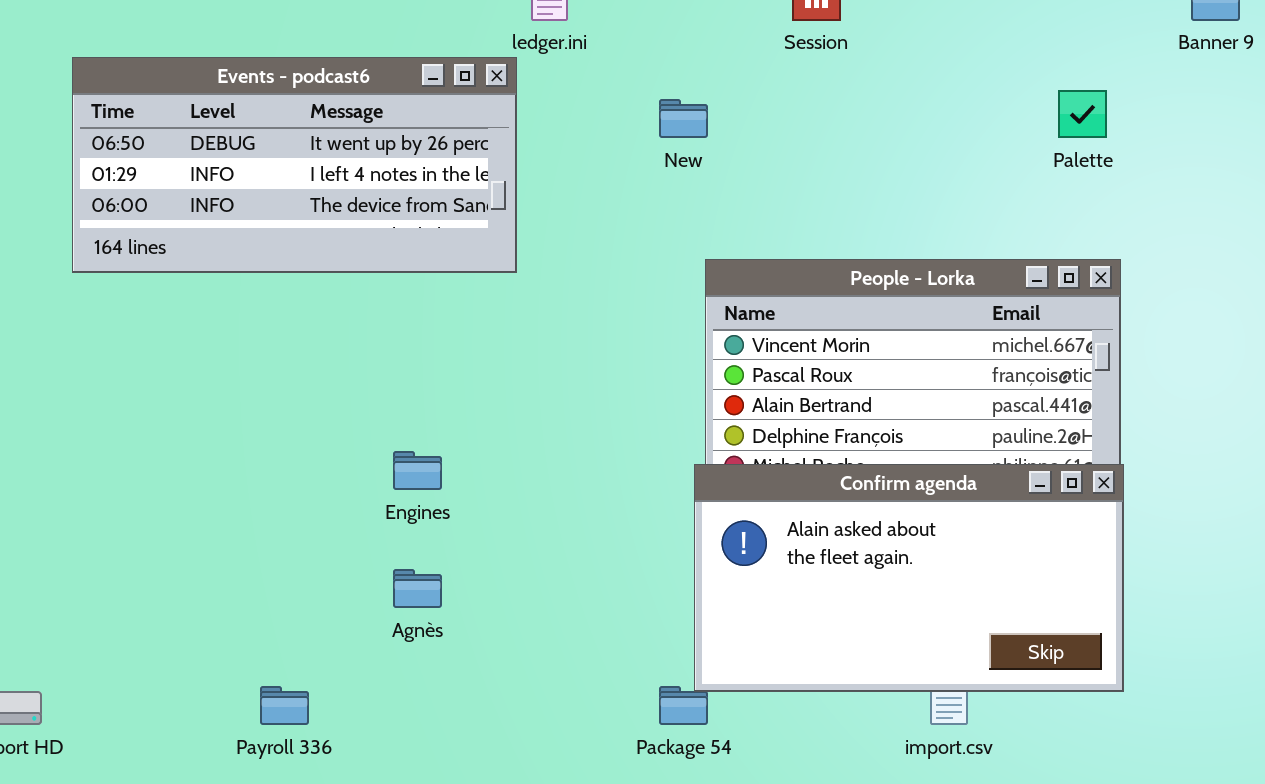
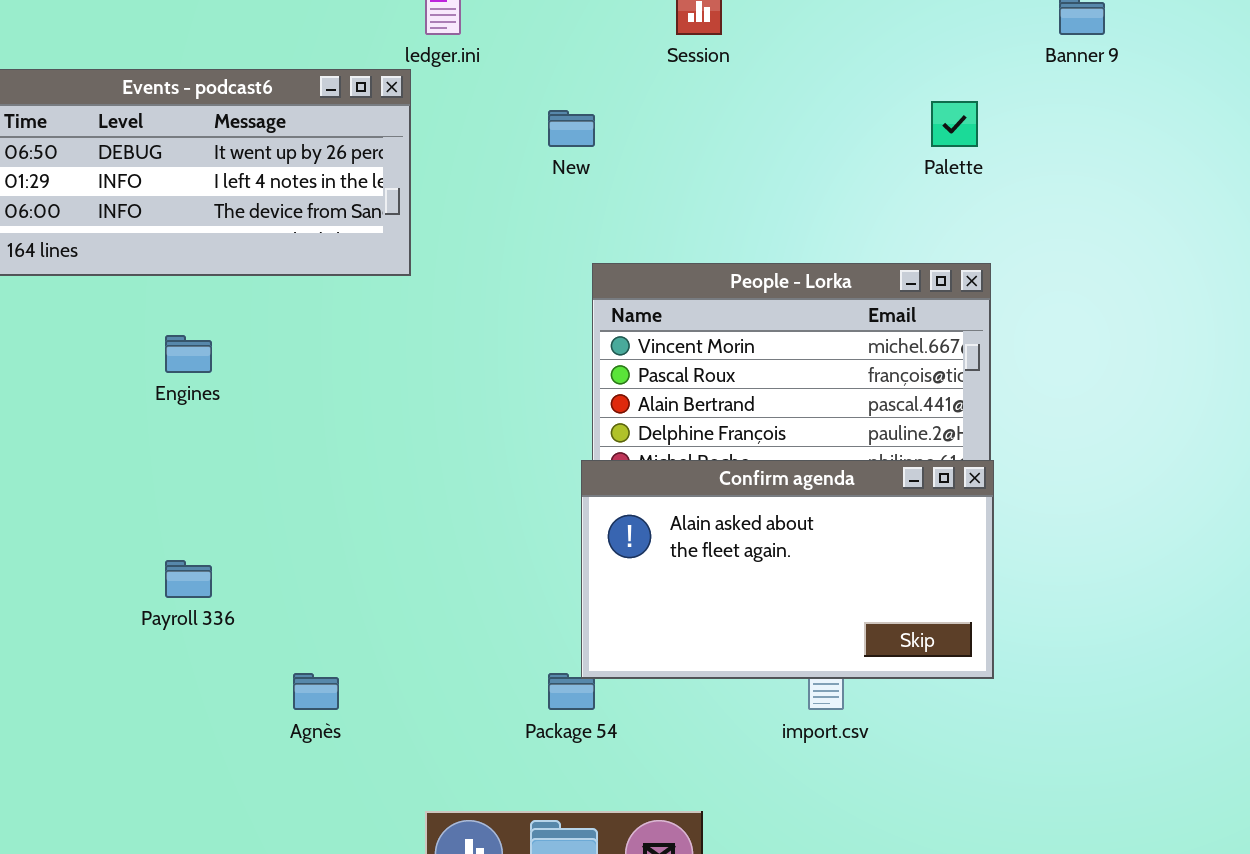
Engines: [393,451,442,490] -> [165,335,212,373], moved
Agnès: [393,569,442,608] -> [293,673,339,710], moved
Payroll 336: [260,686,309,725] -> [165,560,212,598], moved

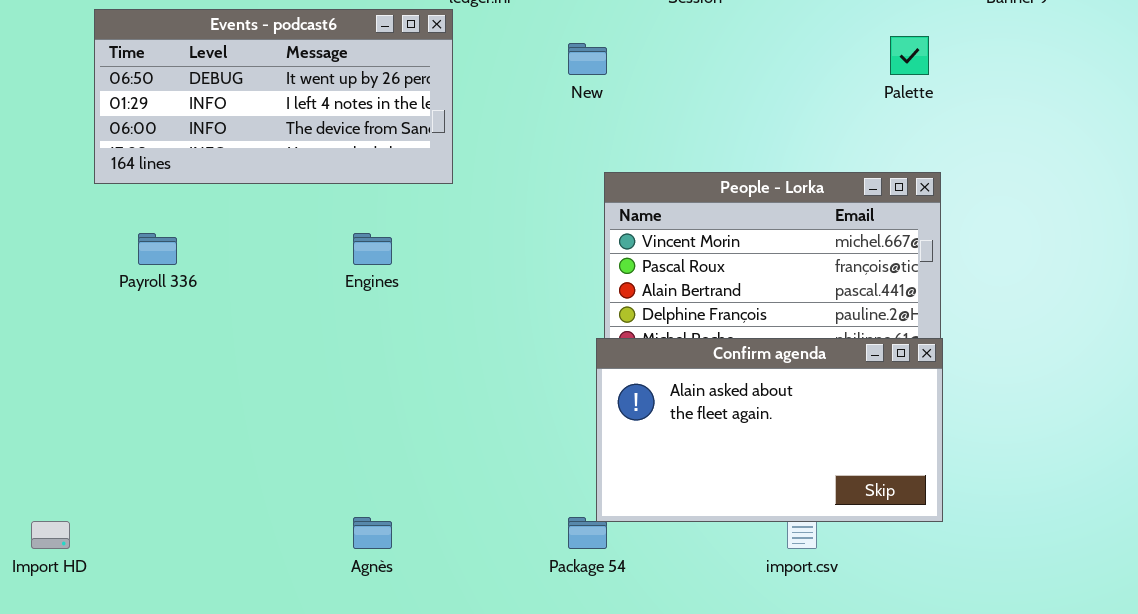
Engines: [165,335,212,373] -> [353,233,392,265], moved
Payroll 336: [165,560,212,598] -> [138,233,177,265], moved

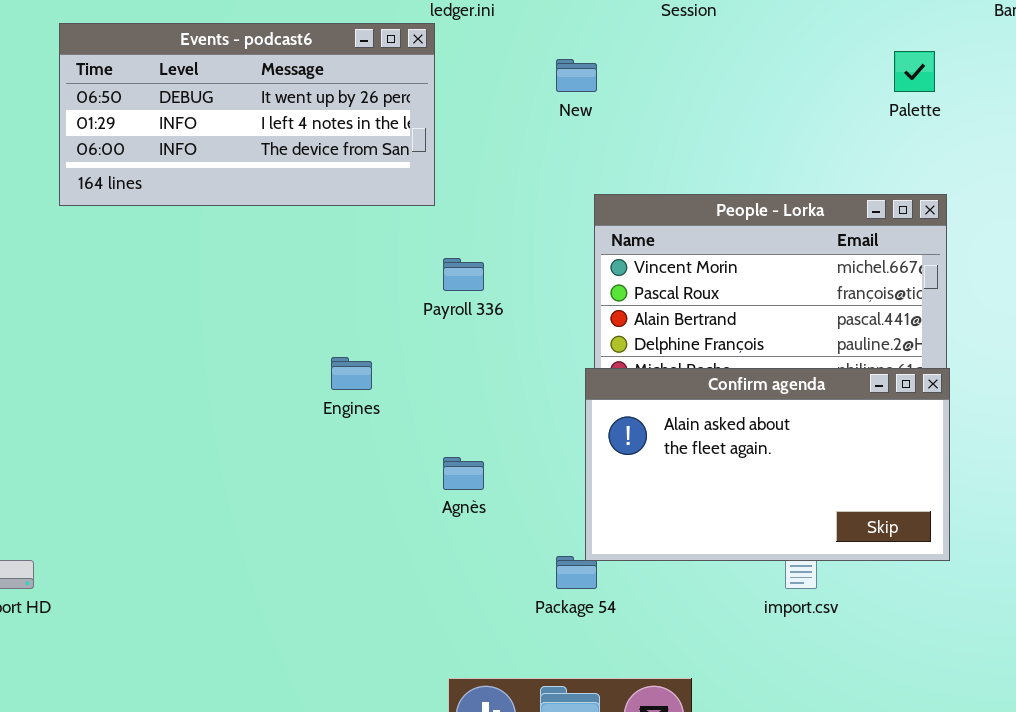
Payroll 336: [138,233,177,265] -> [443,258,484,291], moved
Engines: [353,233,392,265] -> [331,357,372,390], moved
Agnès: [353,517,392,549] -> [443,457,484,490], moved

